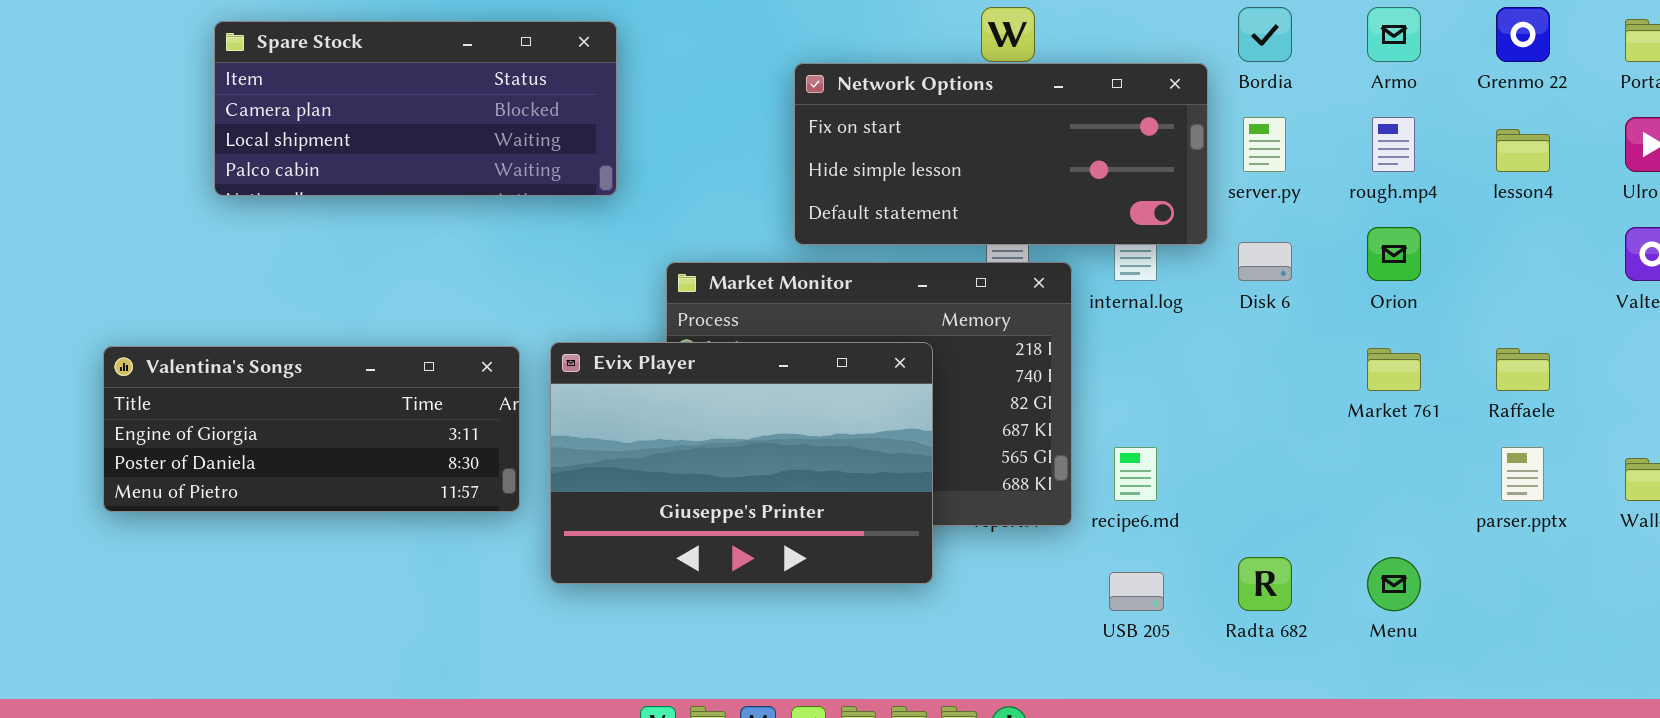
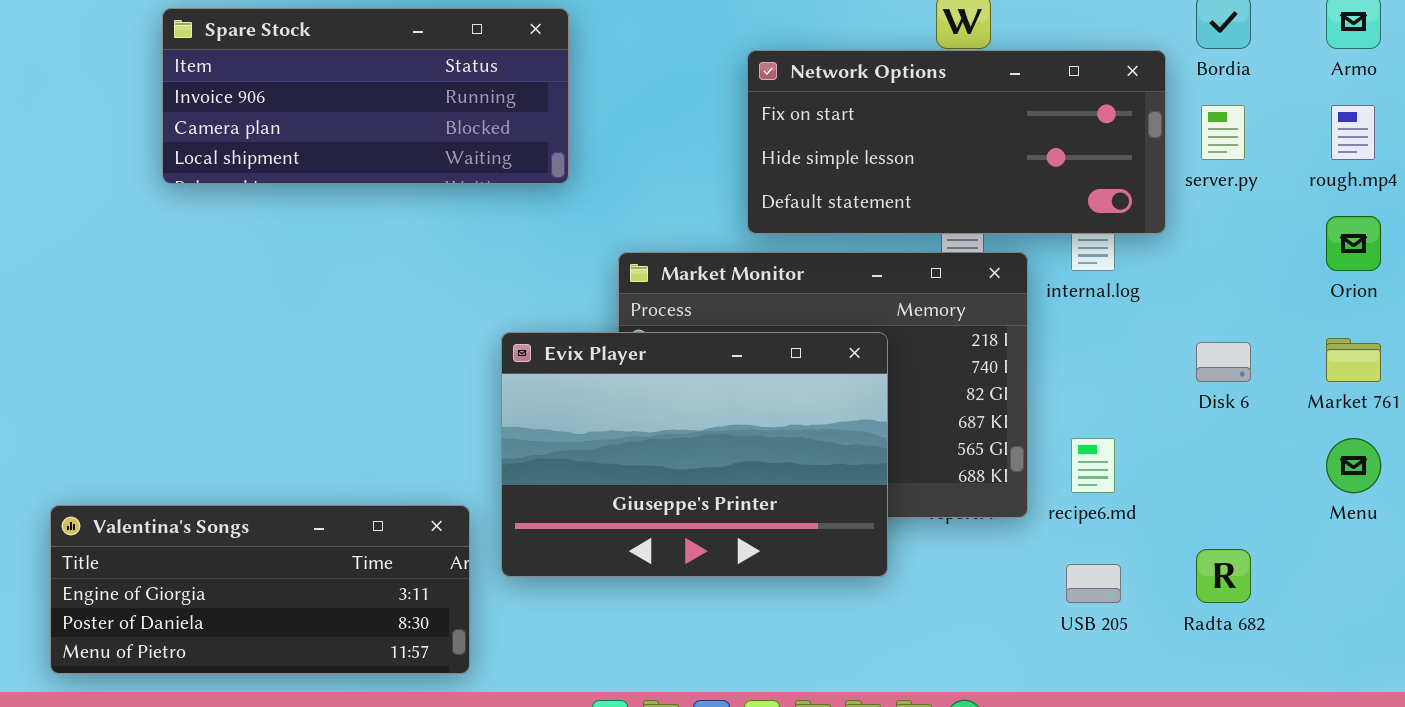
Spare Stock: [214,21,617,196] -> [162,8,569,184], scrolled up 1 row
Disk 6: [1238,242,1292,281] -> [1196,342,1251,382], moved
Valentina's Songs: [103,346,520,512] -> [50,505,470,674], moved
Menu: [1367,557,1421,611] -> [1326,438,1381,493], moved

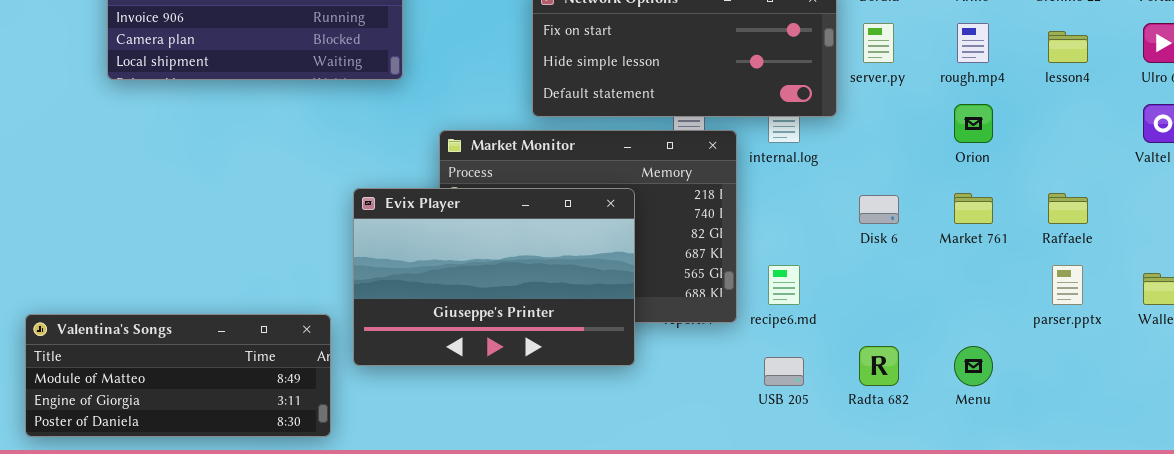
Menu: [1326,438,1381,493] -> [954,346,993,386], moved
Valentina's Songs: [50,505,470,674] -> [25,314,331,437], scrolled up 1 row

